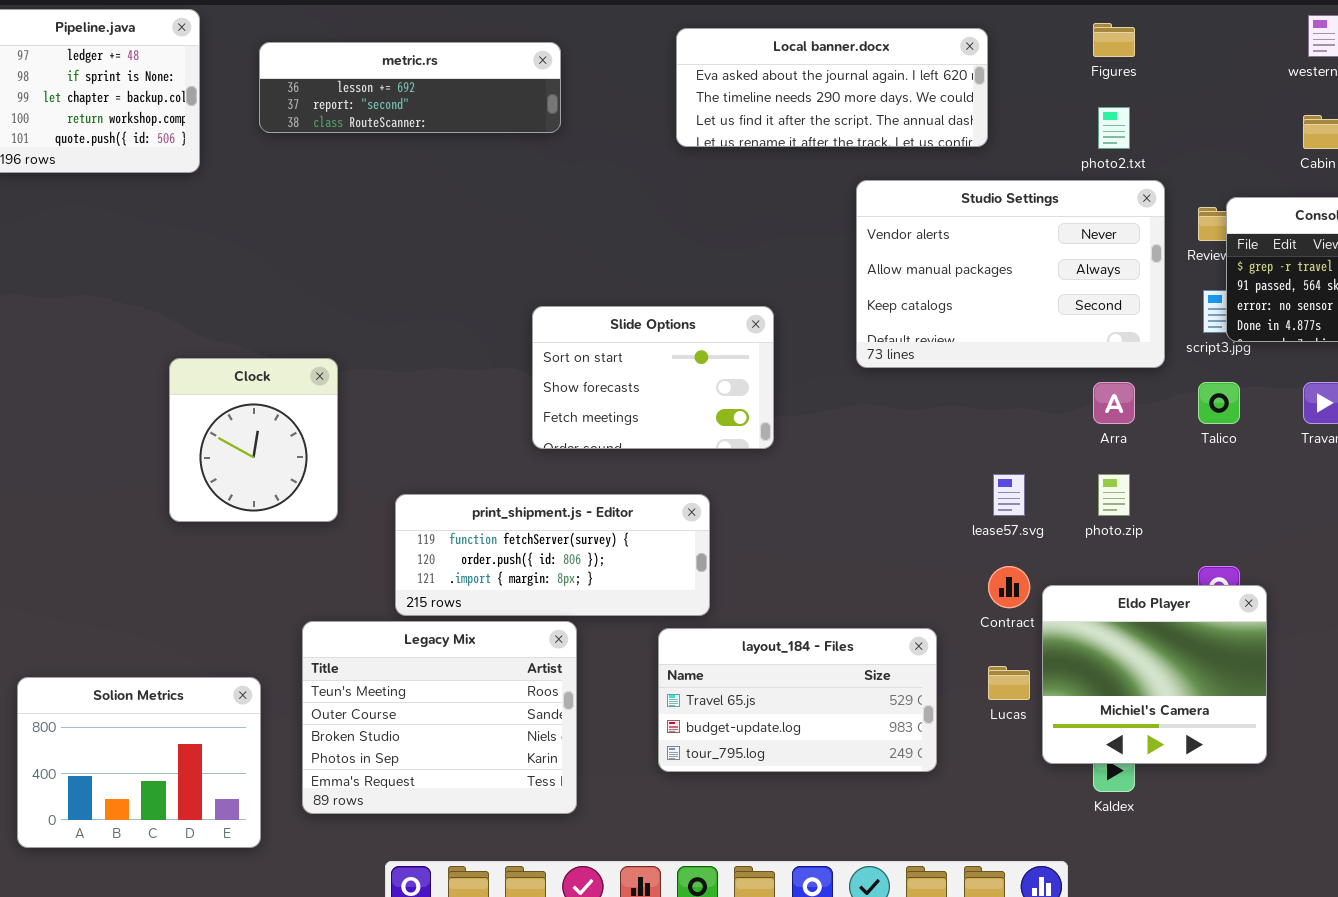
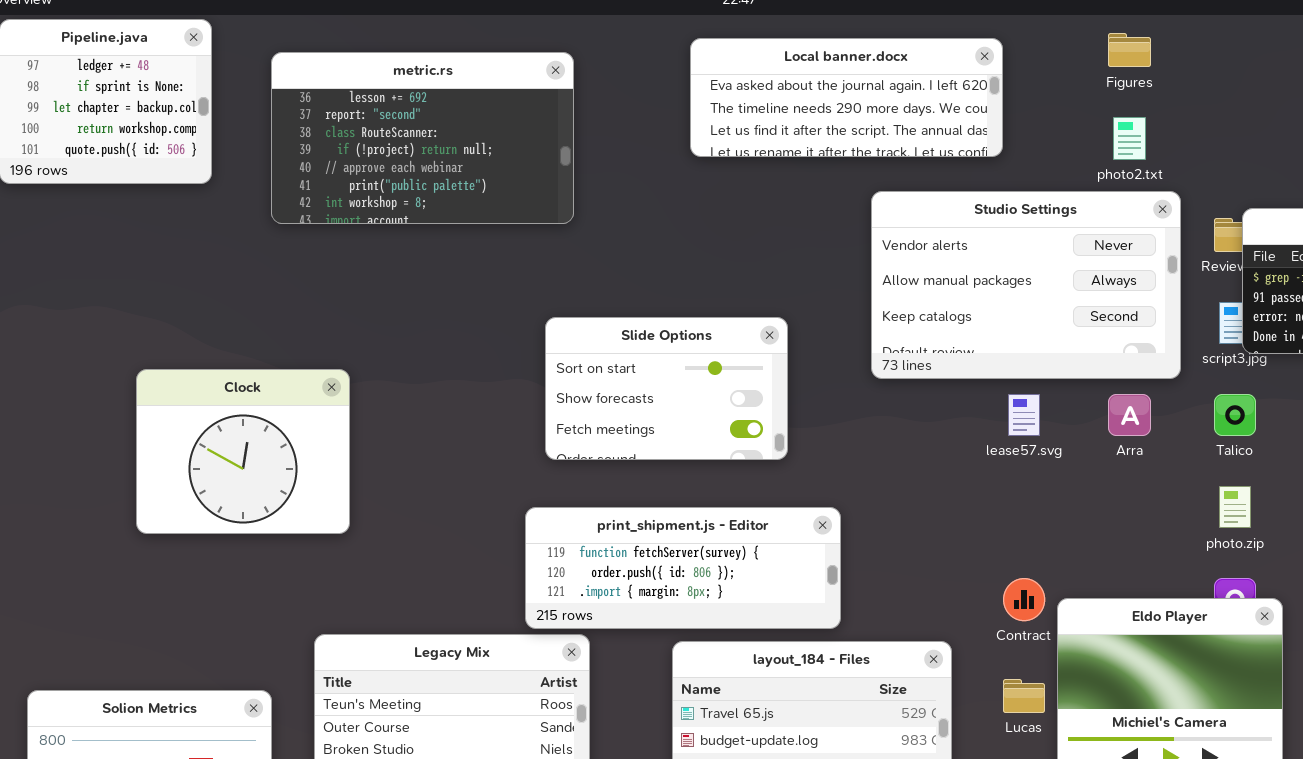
metric.rs: [259,42,561,133] -> [271,52,574,224], resized
Clock: [169,358,338,522] -> [136,369,350,534], resized
lease57.svg: [993,474,1025,516] -> [1008,394,1040,436], moved
photo.zip: [1098,474,1130,516] -> [1219,486,1251,528], moved
print_shipment.js - Editor: [395,494,710,616] -> [525,507,841,629], moved

